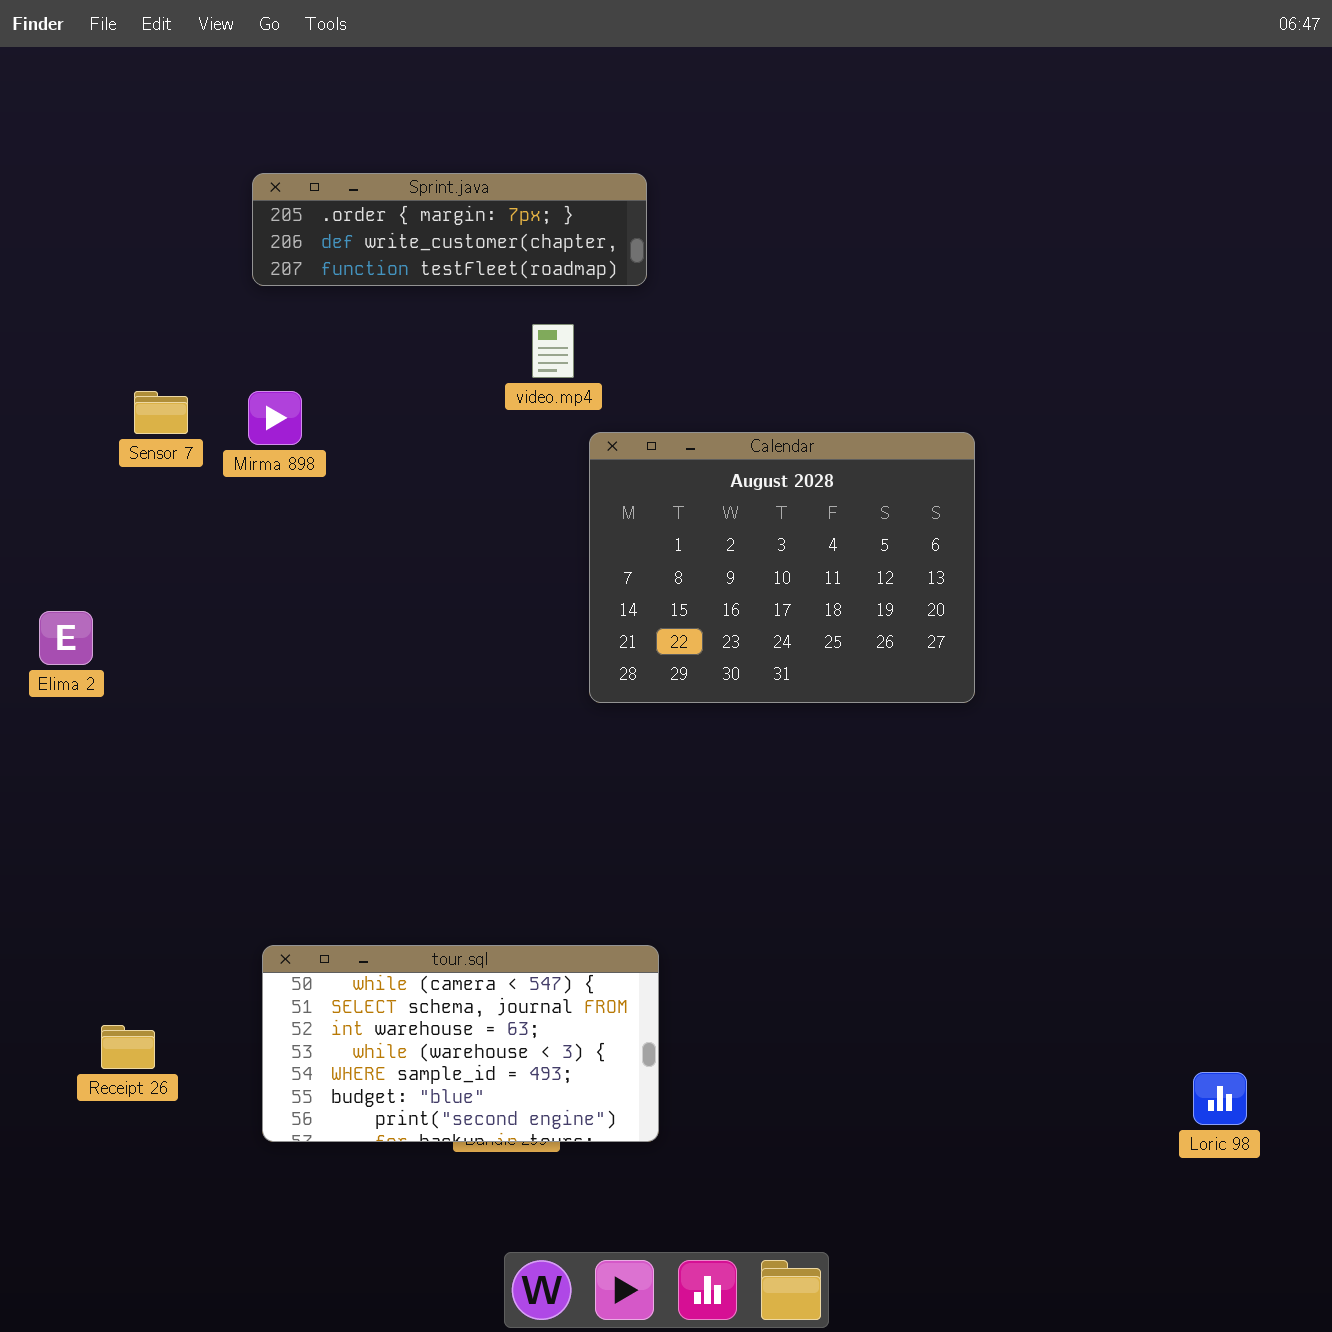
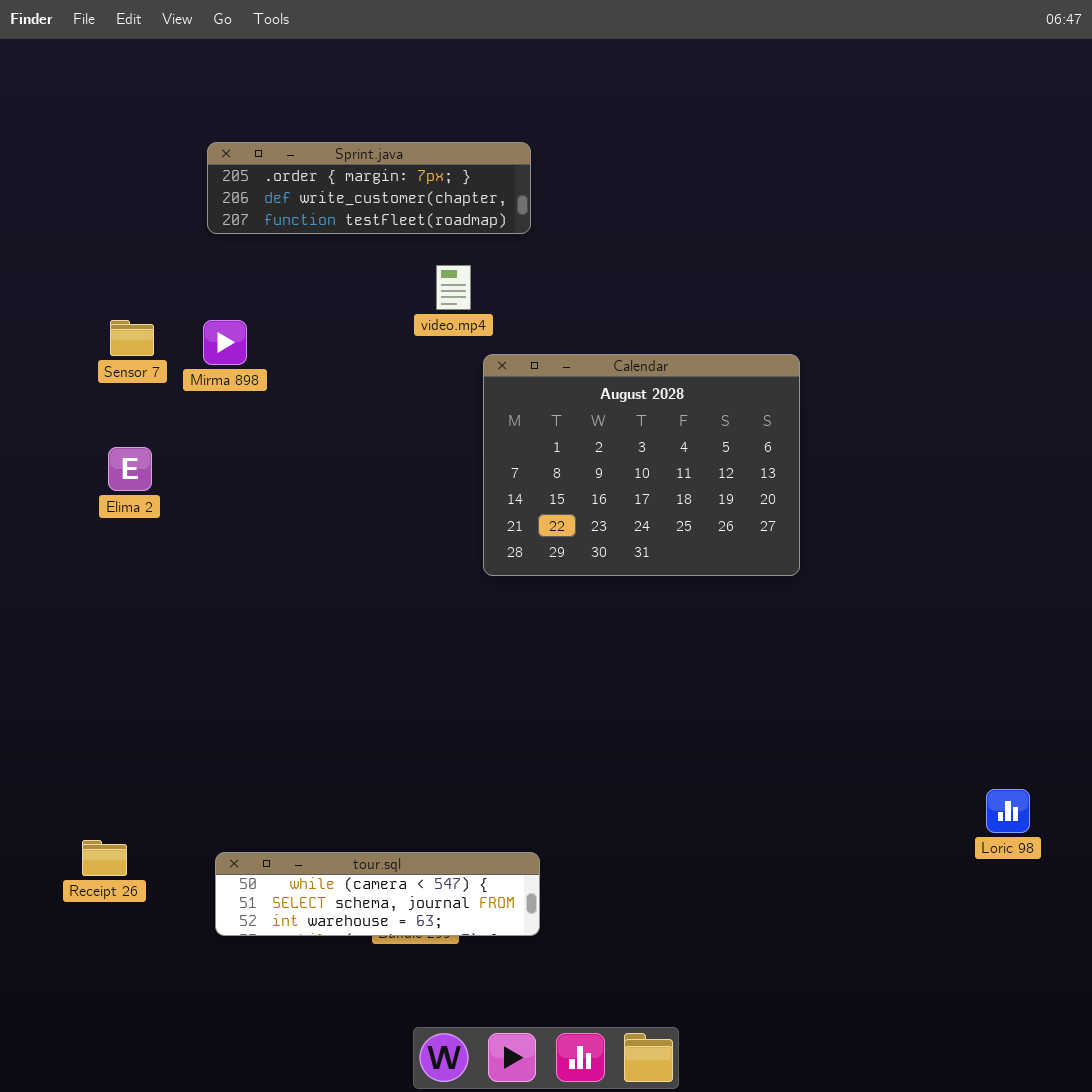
Elima 2: [39,611,93,665] -> [108,447,152,491], moved
tour.sql: [262,945,659,1142] -> [215,852,540,936], resized
Loric 98: [1193,1072,1247,1125] -> [986,789,1030,833], moved

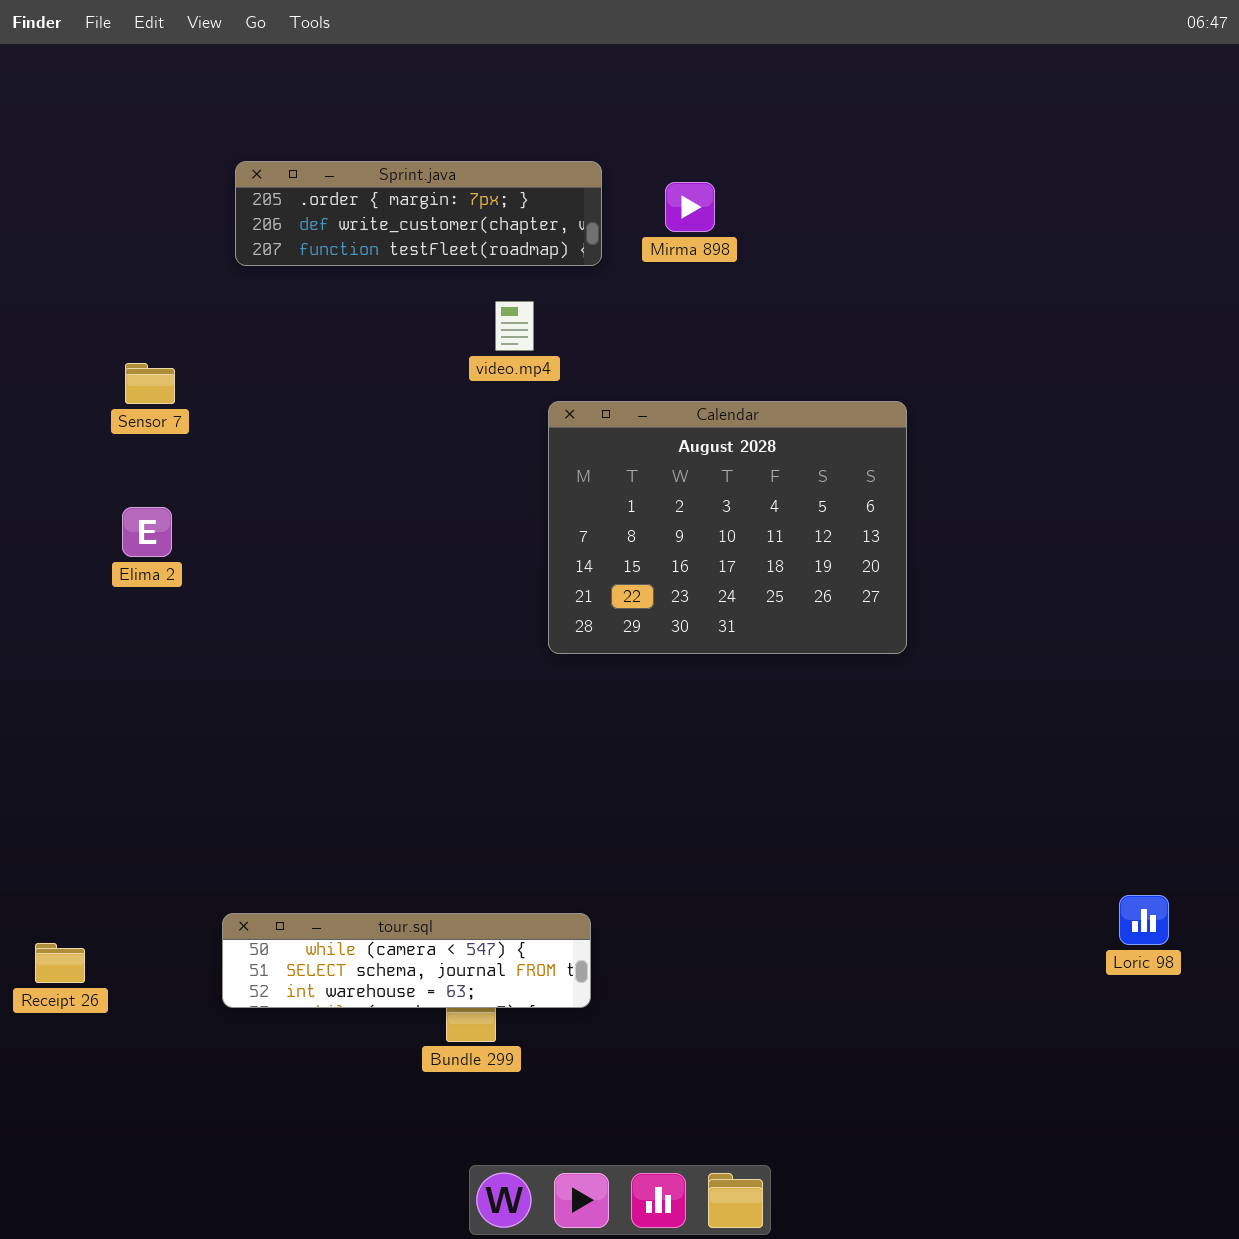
Mirma 898: [203,320,247,365] -> [665,182,715,232], moved
Receipt 26: [82,840,127,876] -> [35,943,85,983], moved
tour.sql: [215,852,540,936] -> [222,913,591,1008], moved

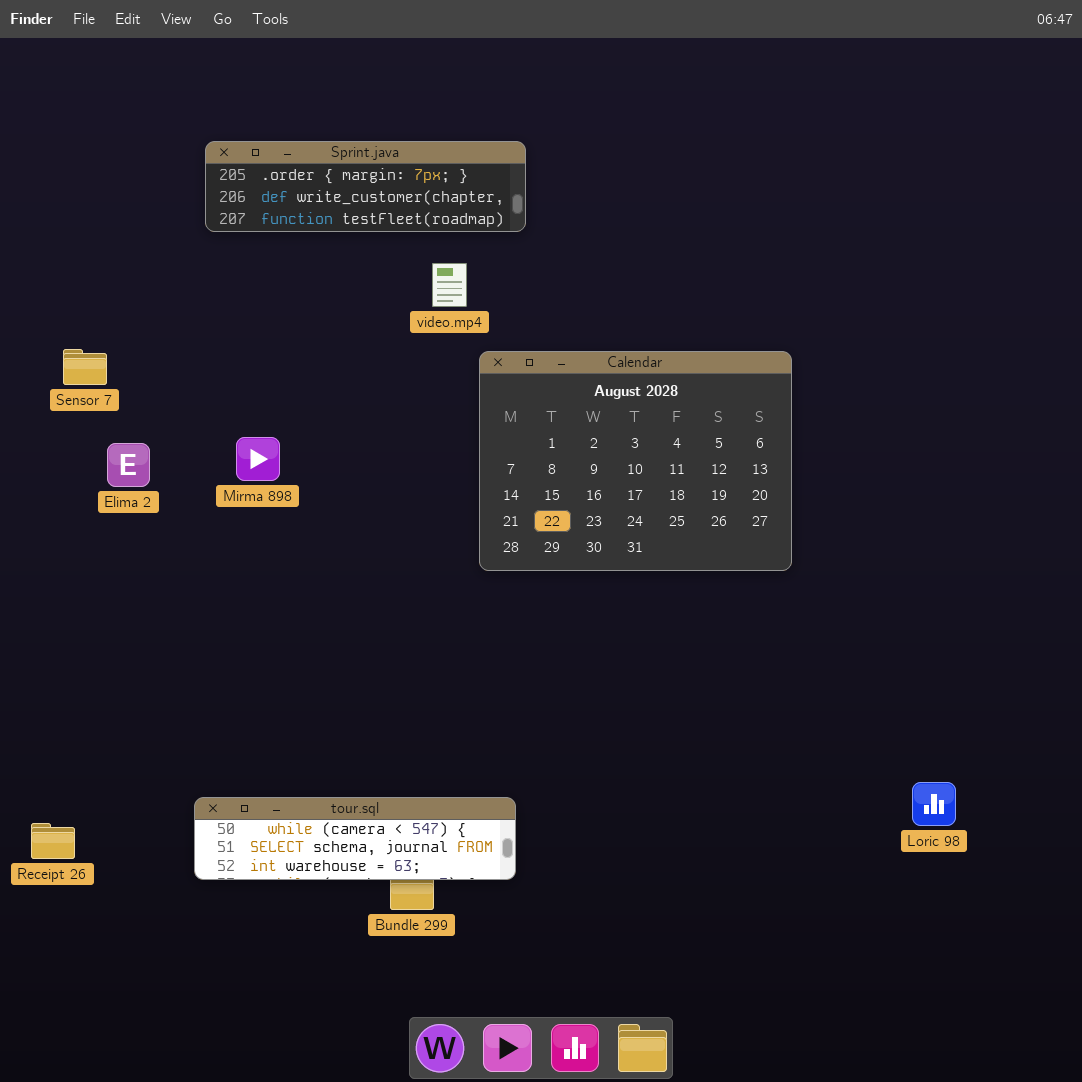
Mirma 898: [665,182,715,232] -> [236,437,280,481], moved
Sensor 7: [125,363,175,404] -> [63,349,107,385], moved
Loric 98: [1119,895,1169,945] -> [912,782,956,826], moved

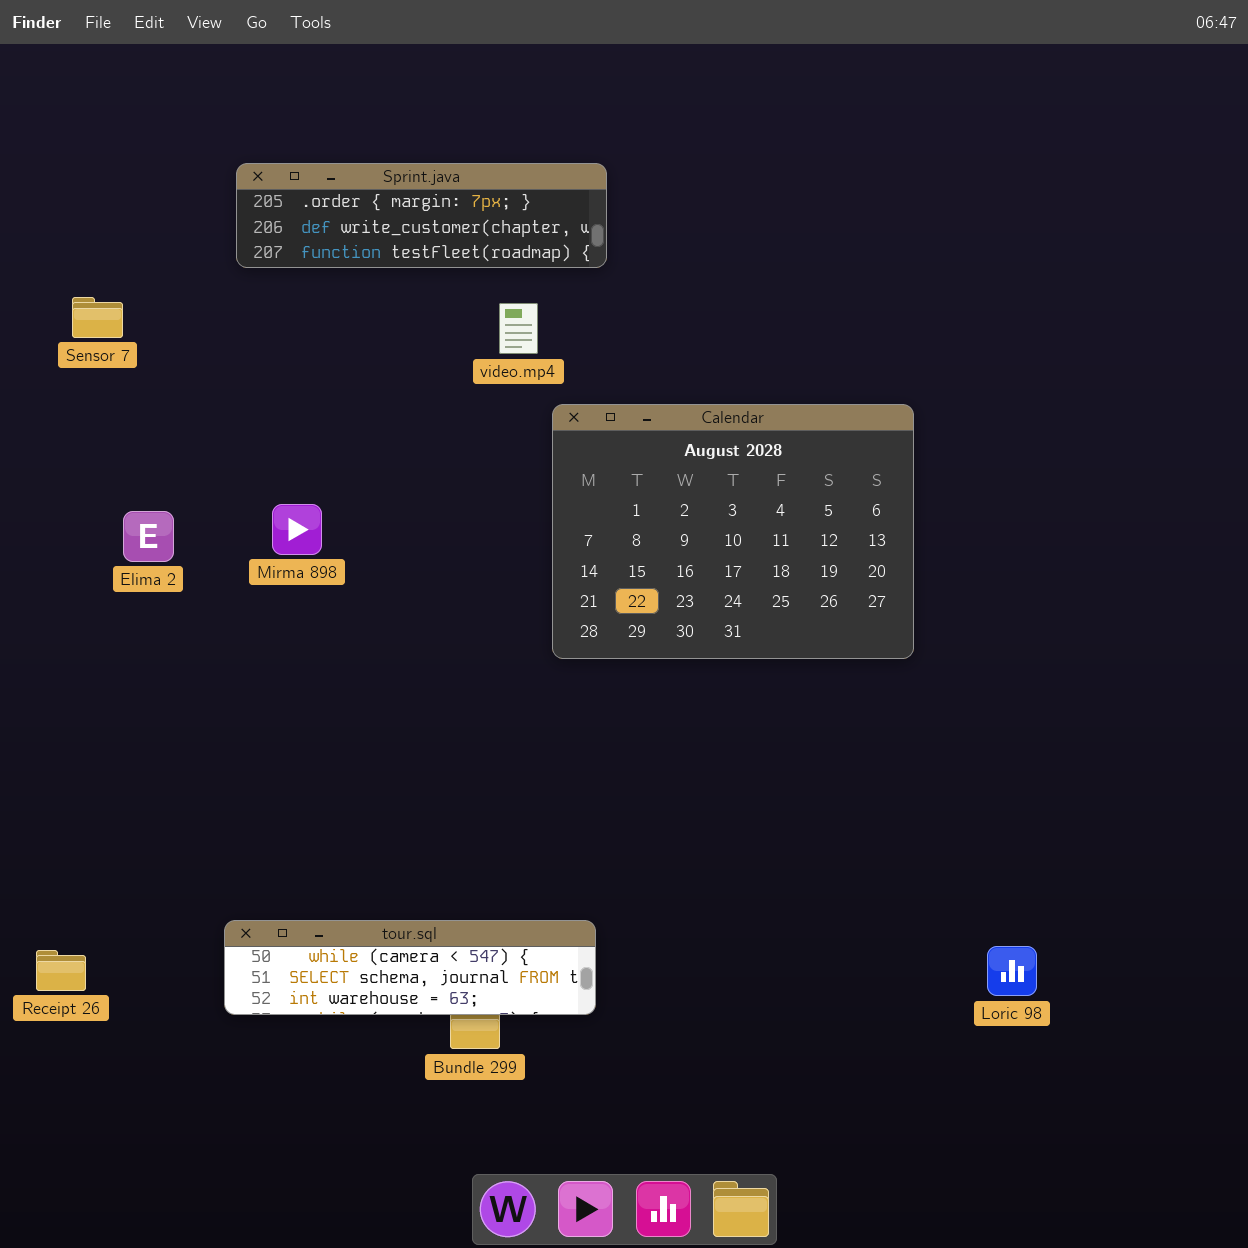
Sensor 7: [63,349,107,385] -> [72,297,123,338], moved
Loric 98: [912,782,956,826] -> [987,946,1037,996], moved

